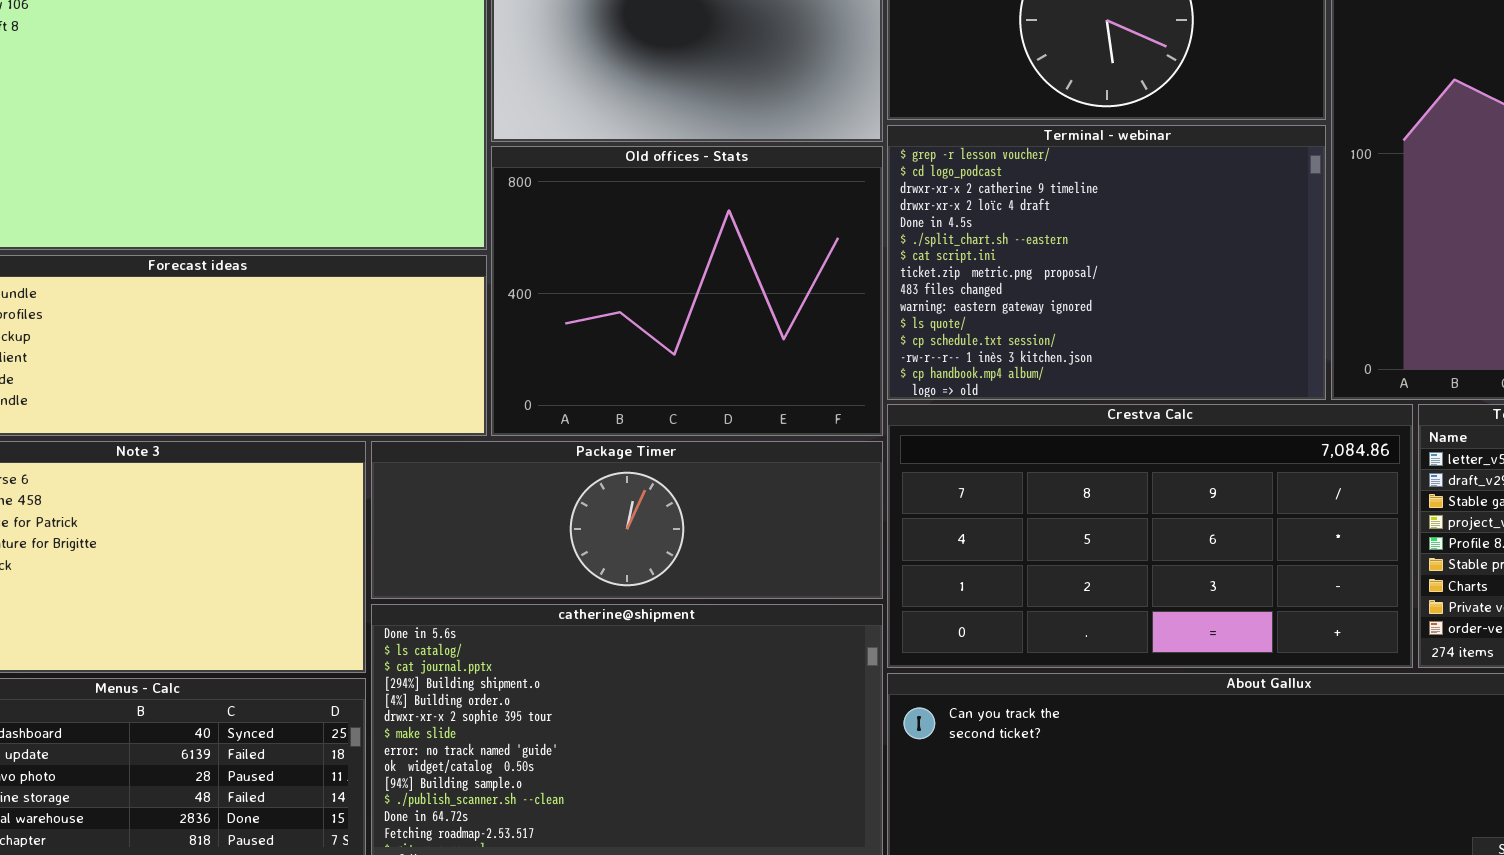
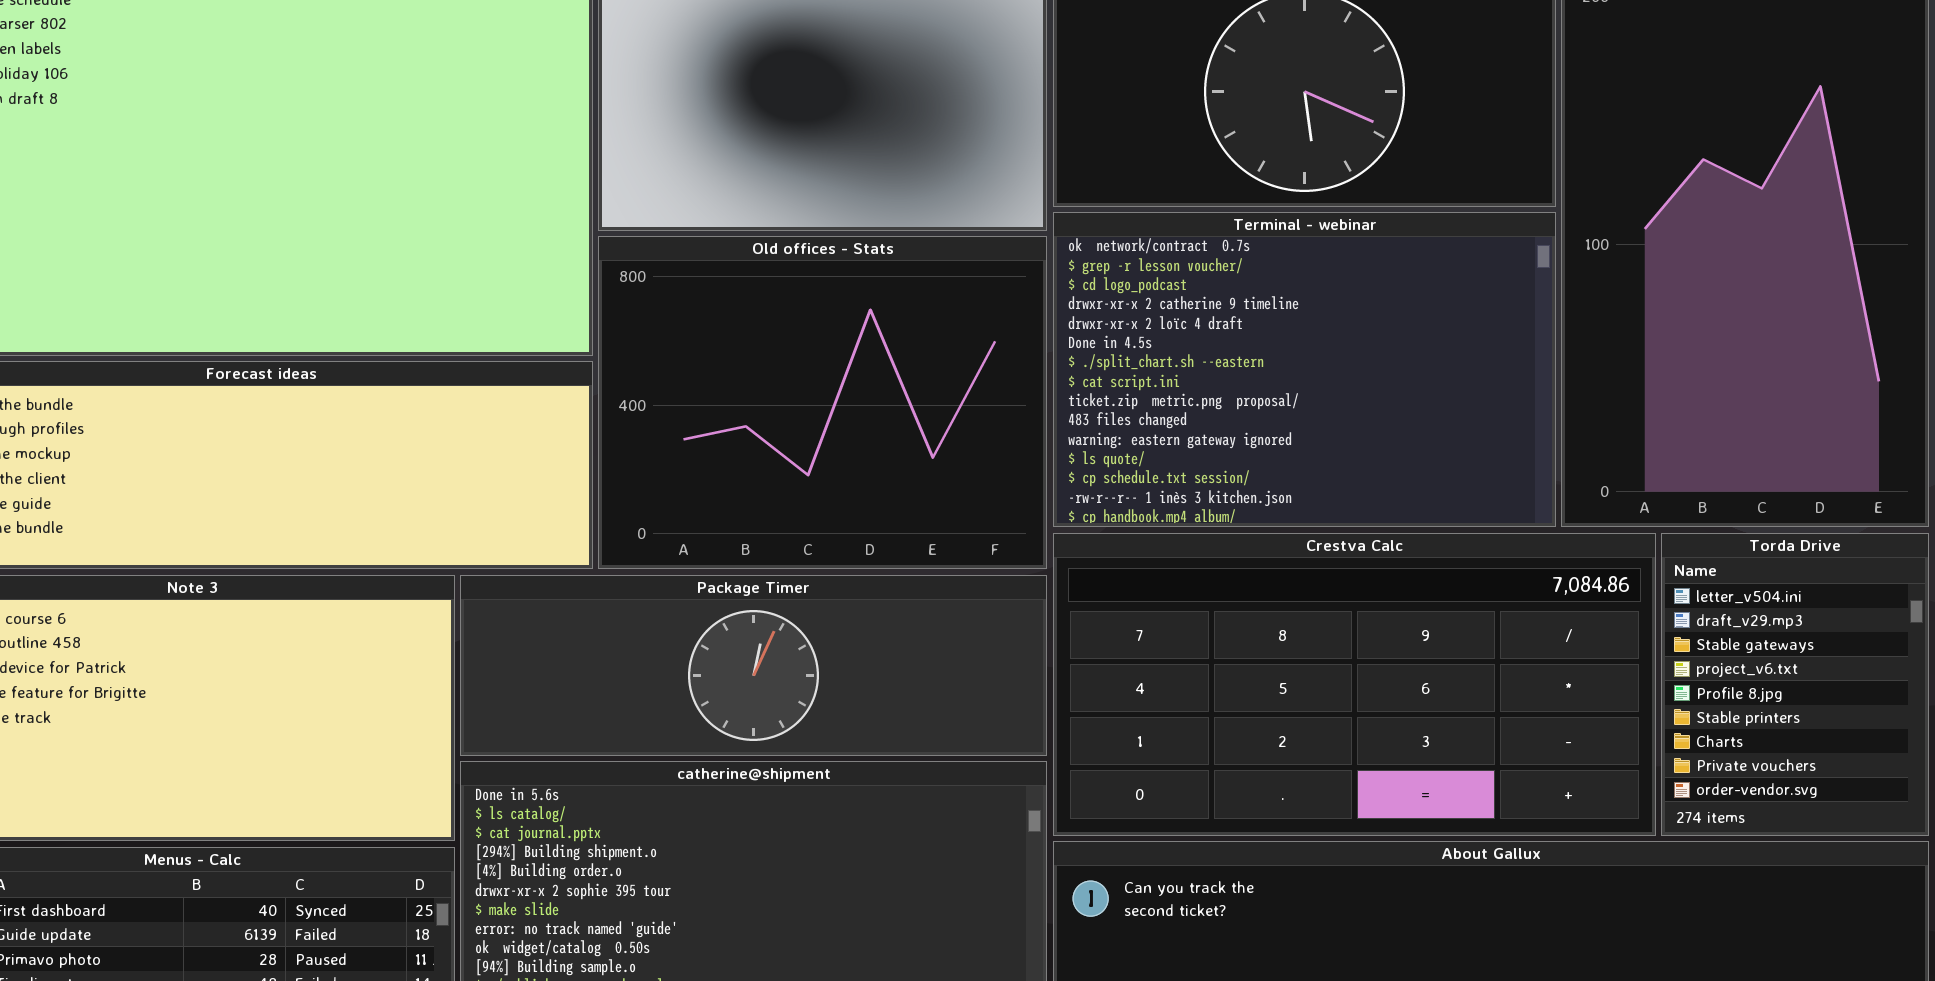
Terminal - webinar: [887,125,1326,400] -> [1053,212,1556,527], scrolled up 1 row

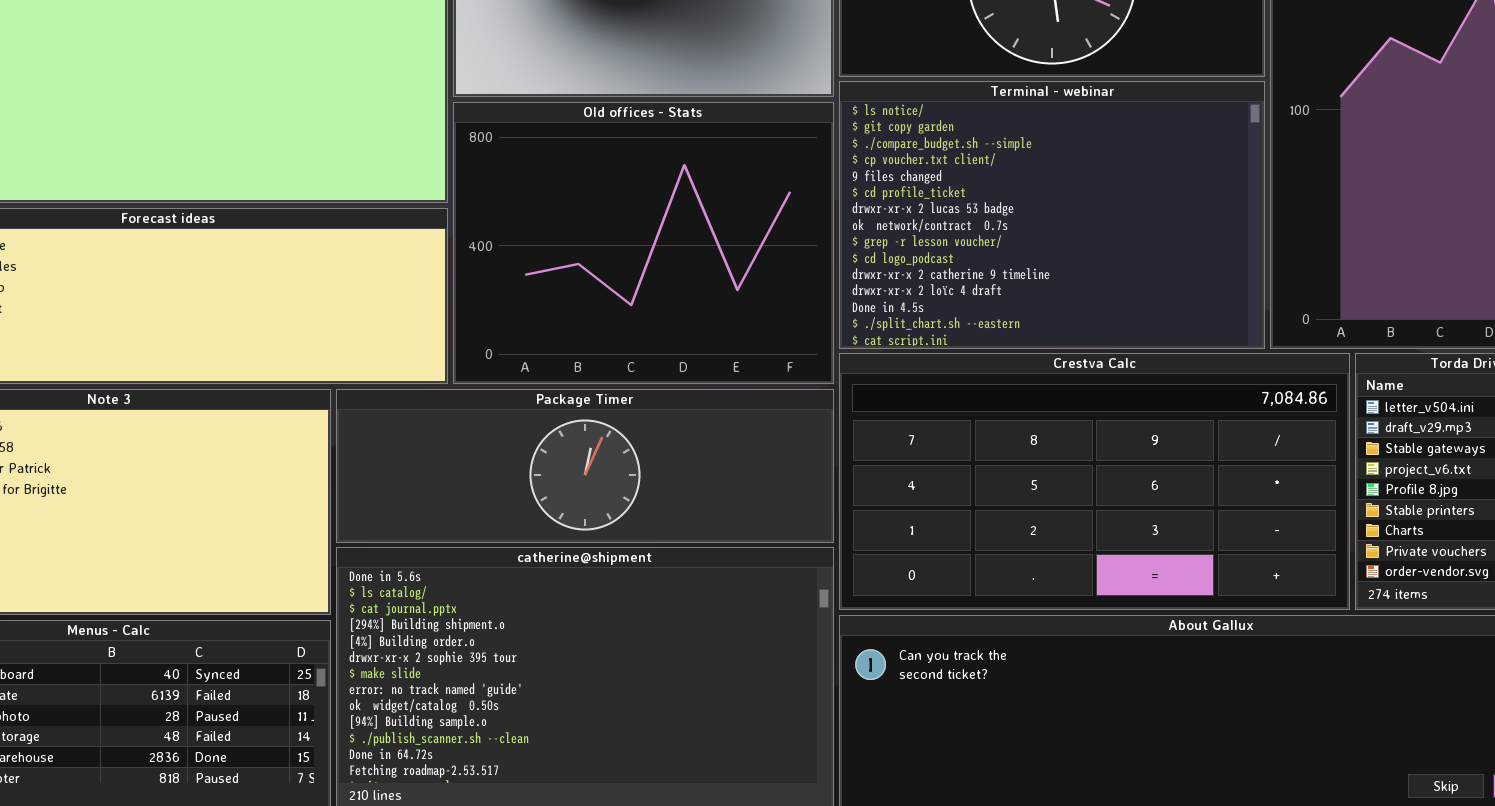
Terminal - webinar: [1053,212,1556,527] -> [839,81,1265,349], scrolled up 7 rows

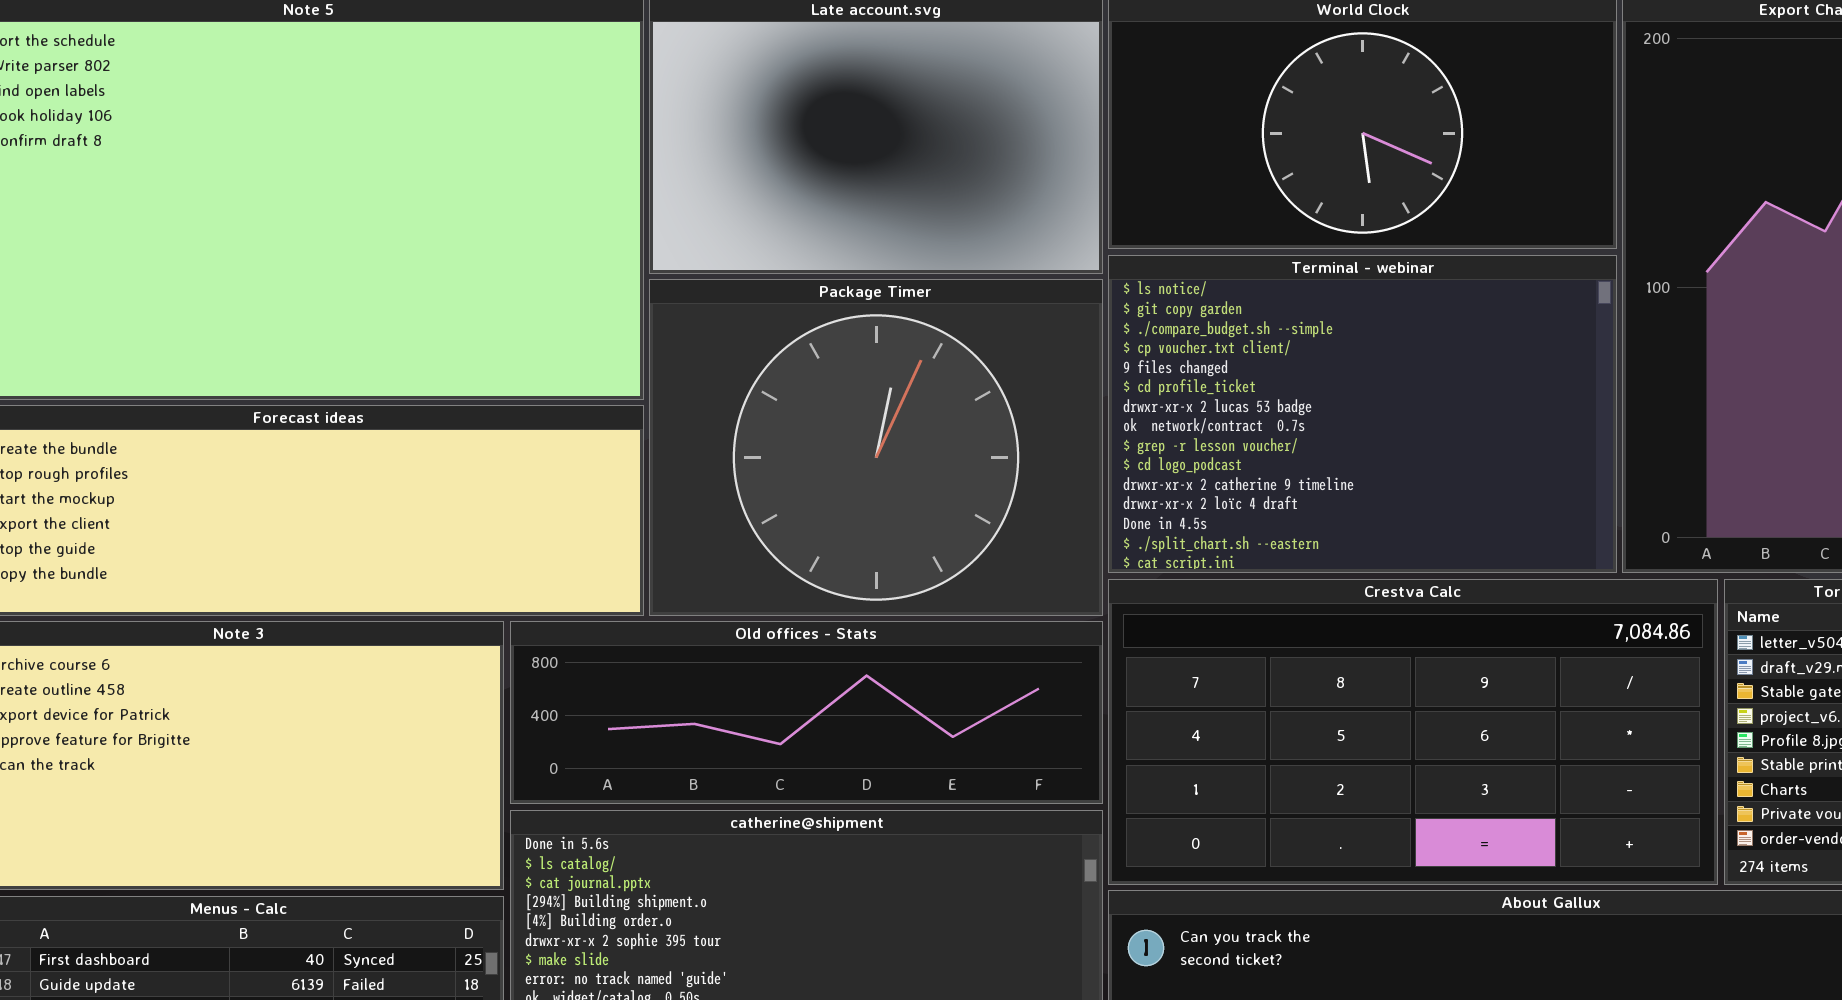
Old offices - Stats: [453,102,834,384] -> [510,621,1103,804], moved, resized
Package Timer: [336,389,834,543] -> [649,279,1103,616], moved, resized

